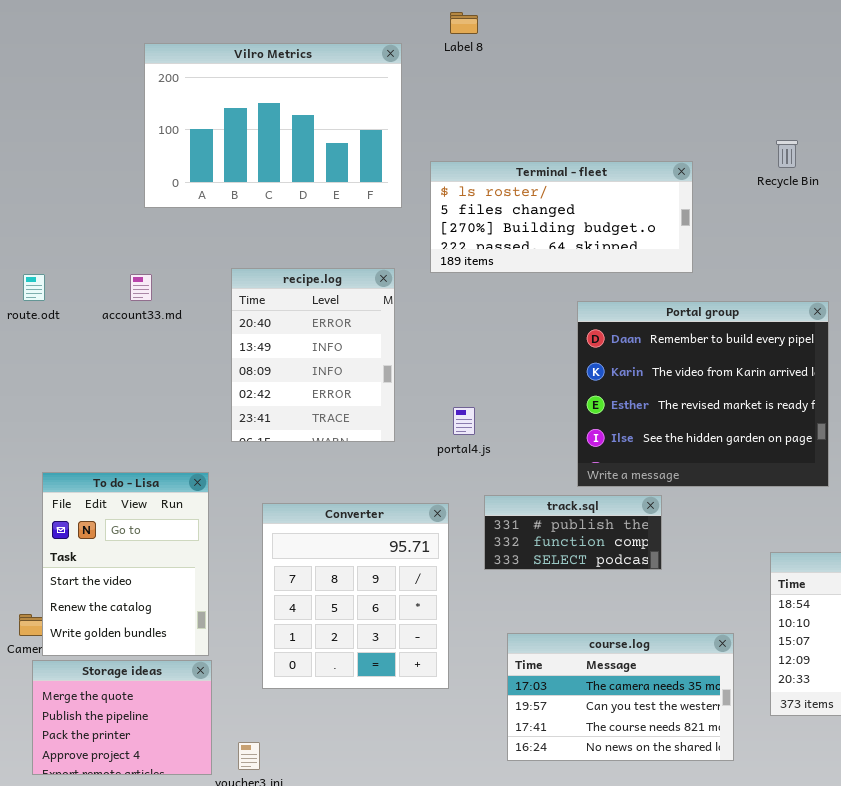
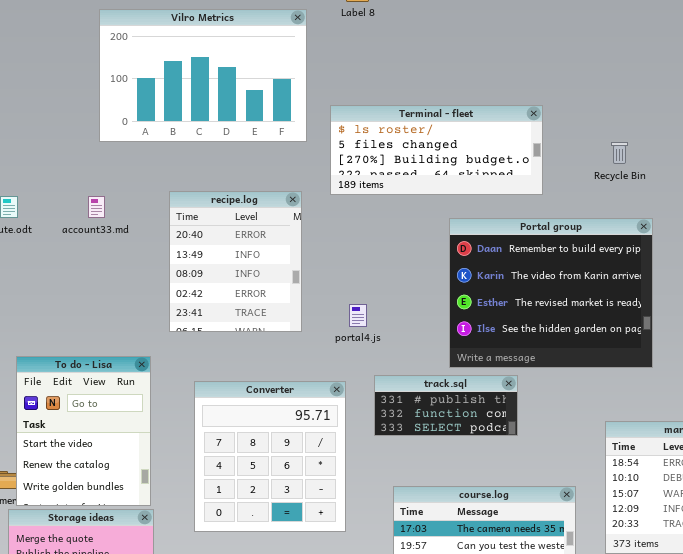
Recycle Bin: [776,140,798,168] -> [611,142,628,164], moved

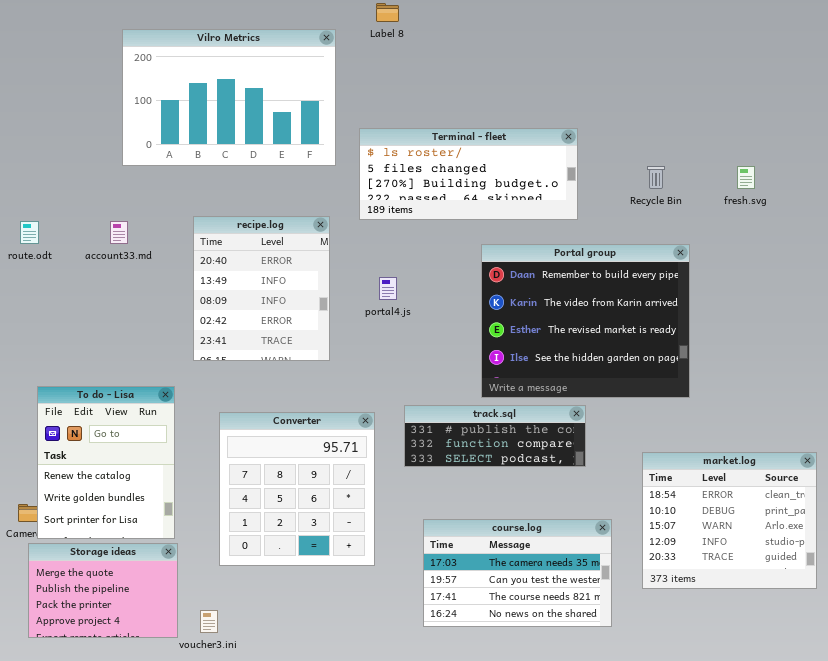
portal4.js: [349,304,367,327] -> [379,277,397,300], moved
To do - Lisa: [16,356,151,506] -> [37,386,175,539], scrolled down 1 row
track.sql: [374,375,518,436] -> [404,405,586,467], resized

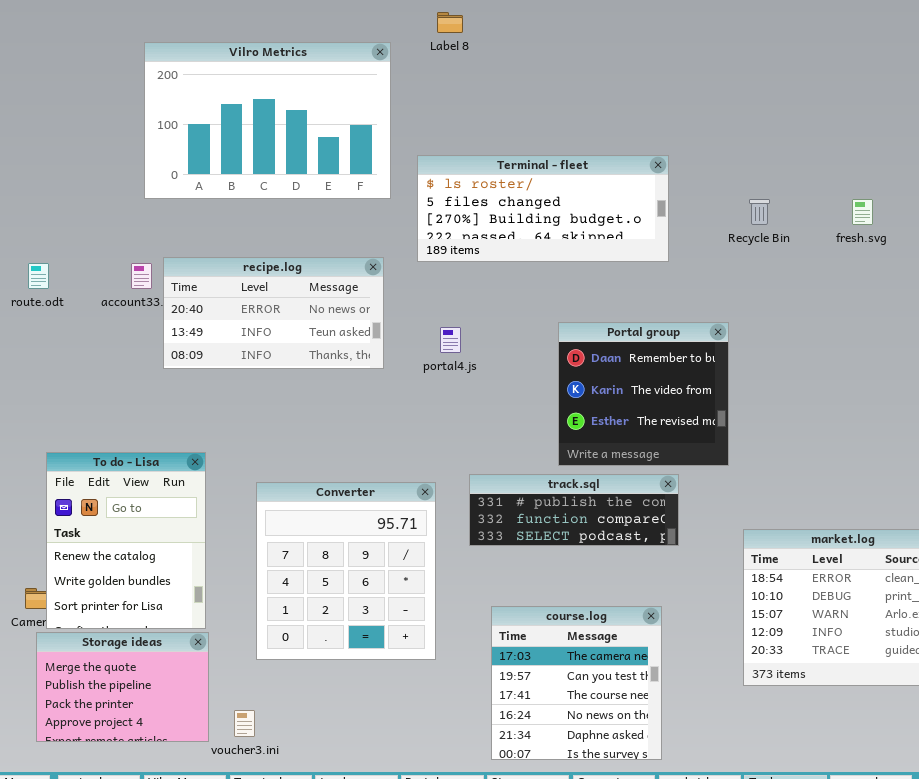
recipe.log: [193,216,330,361] -> [163,257,384,369], resized
Portal group: [481,244,690,398] -> [558,322,729,466], resized
course.log: [423,519,612,627] -> [491,606,662,760], resized

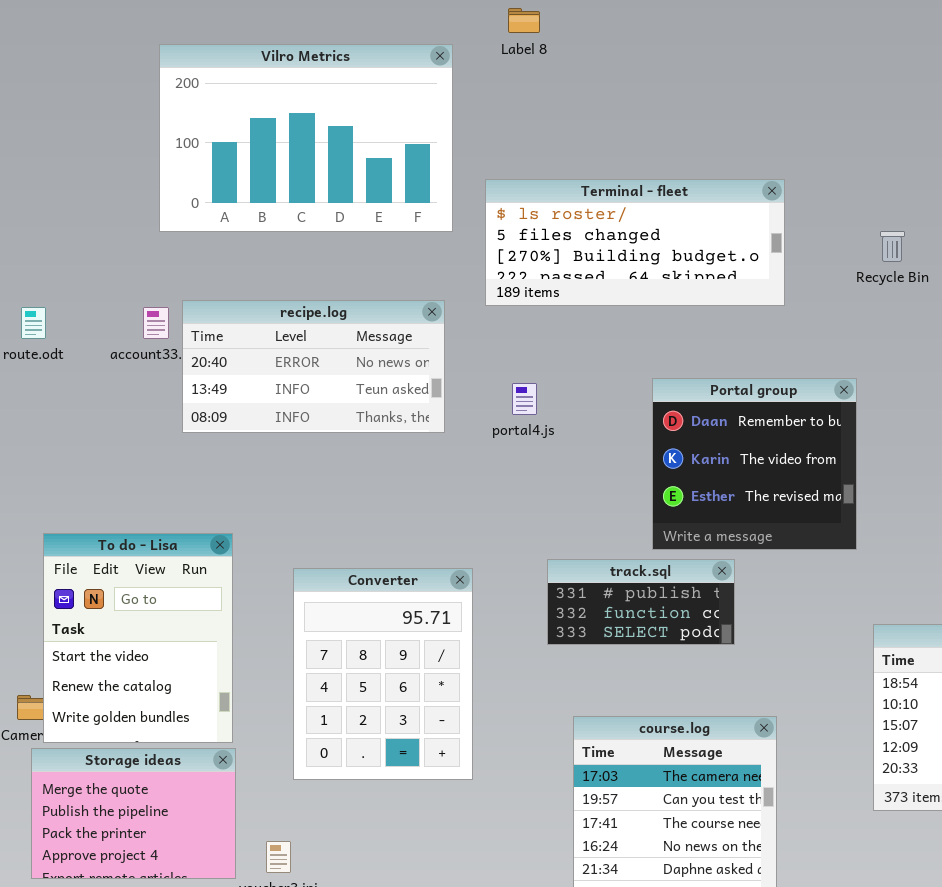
To do - Lisa: [46,452,206,629] -> [43,533,233,743], scrolled up 1 row
track.sql: [469,474,679,546] -> [547,559,735,645], resized
Converter: [256,482,436,660] -> [293,568,473,780], resized

